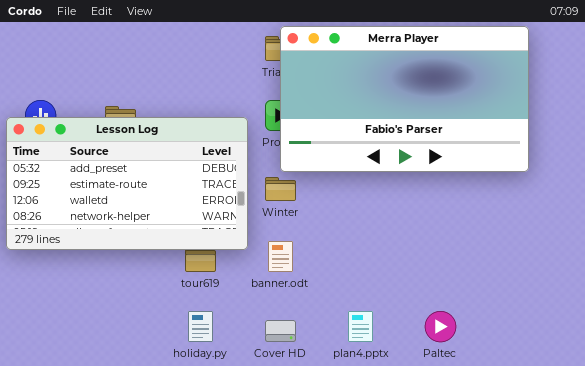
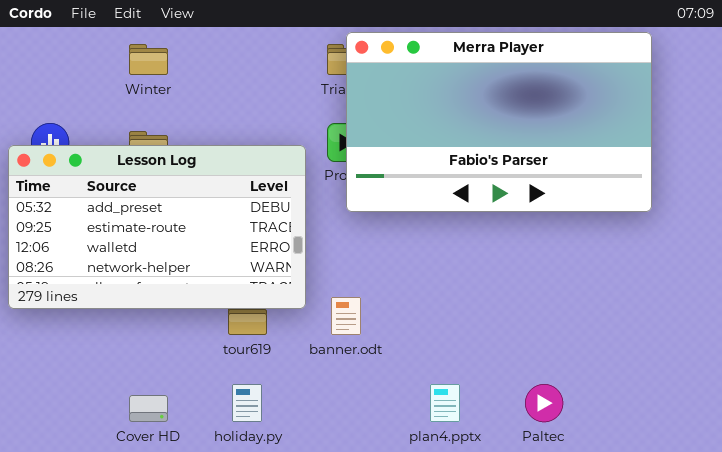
Winter: [265,177,296,201] -> [129,44,168,75], moved
Cover HD: [265,320,296,342] -> [129,395,168,422], moved

